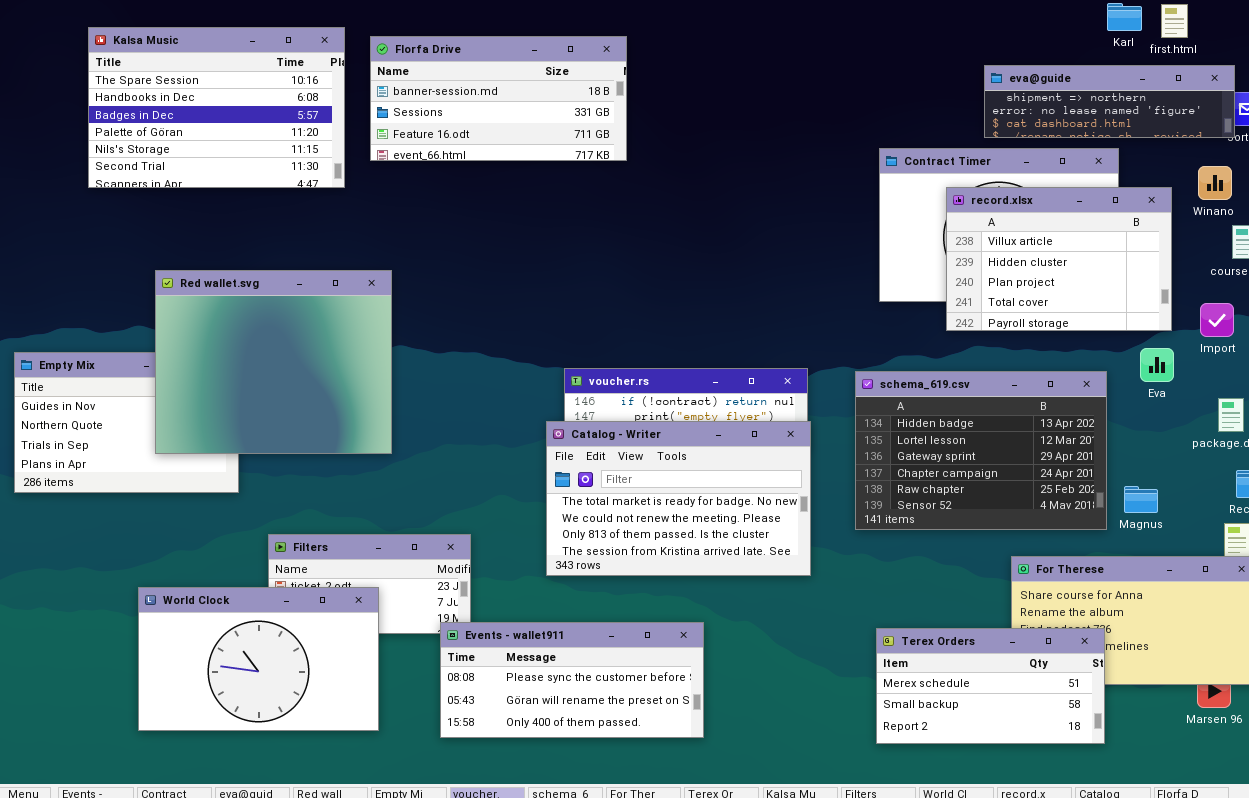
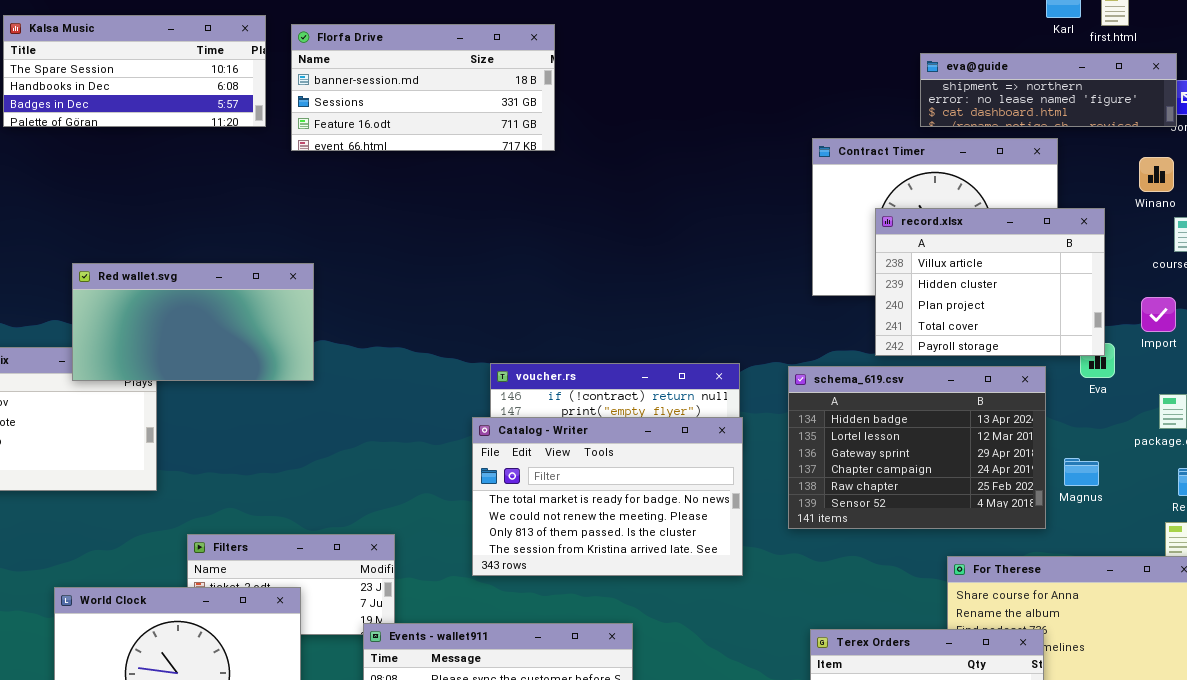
Kalsa Music: [88,27,345,188] -> [3,15,266,127], resized
record.xlsx: [946,187,1172,331] -> [875,208,1105,356], moved
Red wallet.svg: [155,270,392,454] -> [72,263,314,381], resized
Magnus: [1124,486,1158,513] -> [1064,458,1099,486], moved

